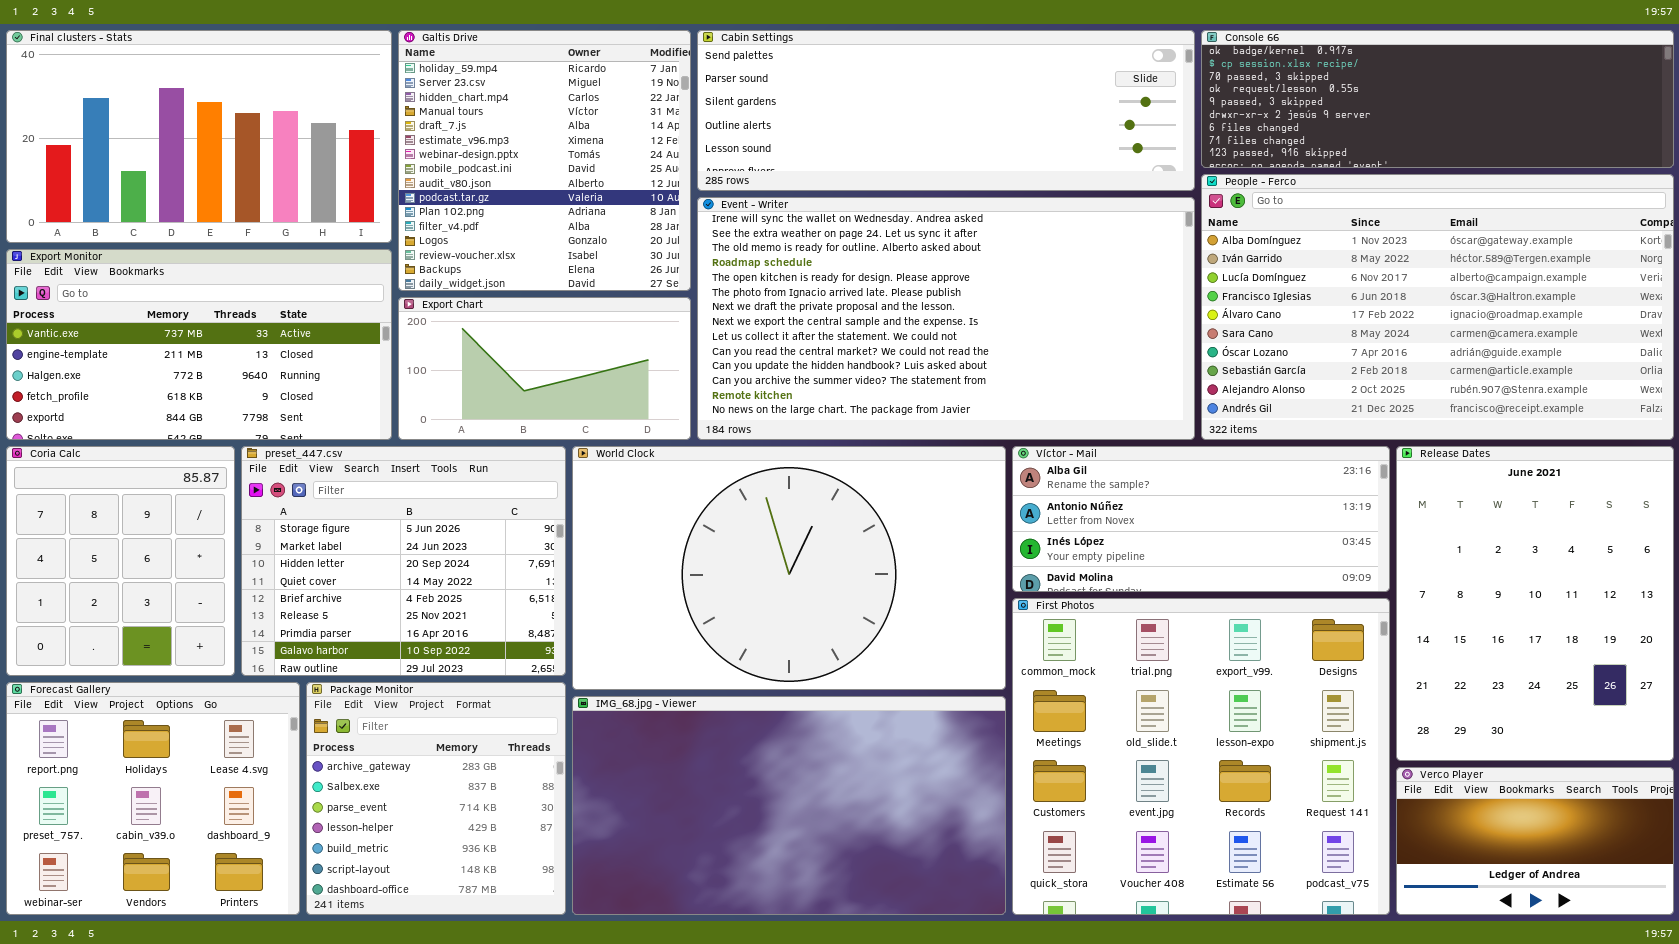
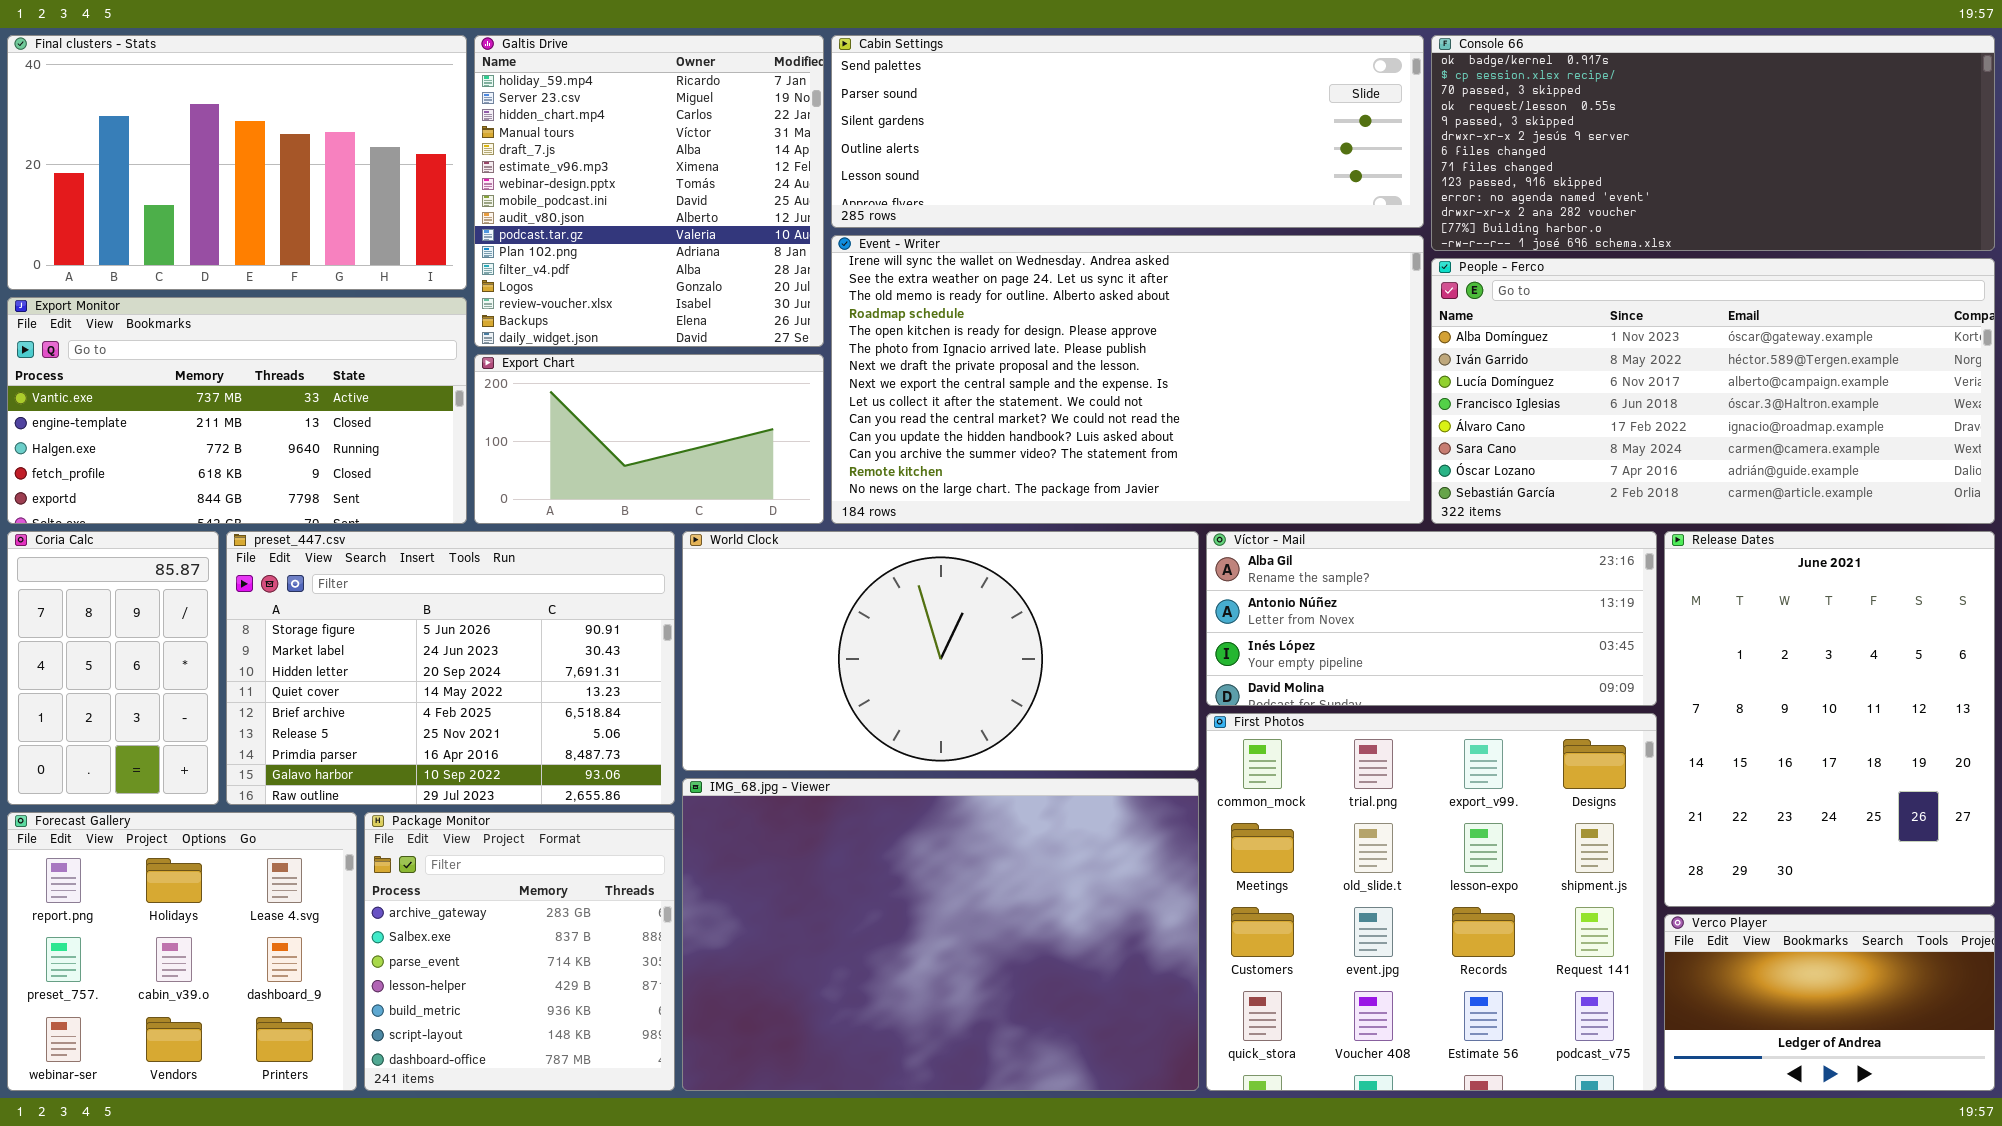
Console 66: [1201,30,1674,168] -> [1431,35,1995,251], resized
People - Ferco: [1201,174,1674,440] -> [1431,258,1995,524], resized
Coria Calc: [6,446,235,676] -> [7,531,219,805], resized
preset_447.csv: [241,446,566,676] -> [226,531,675,805], resized
World Clock: [572,446,1006,690] -> [682,531,1199,771], resized
IMG_68.jpg - Viewer: [572,696,1006,915] -> [682,778,1199,1091], resized

